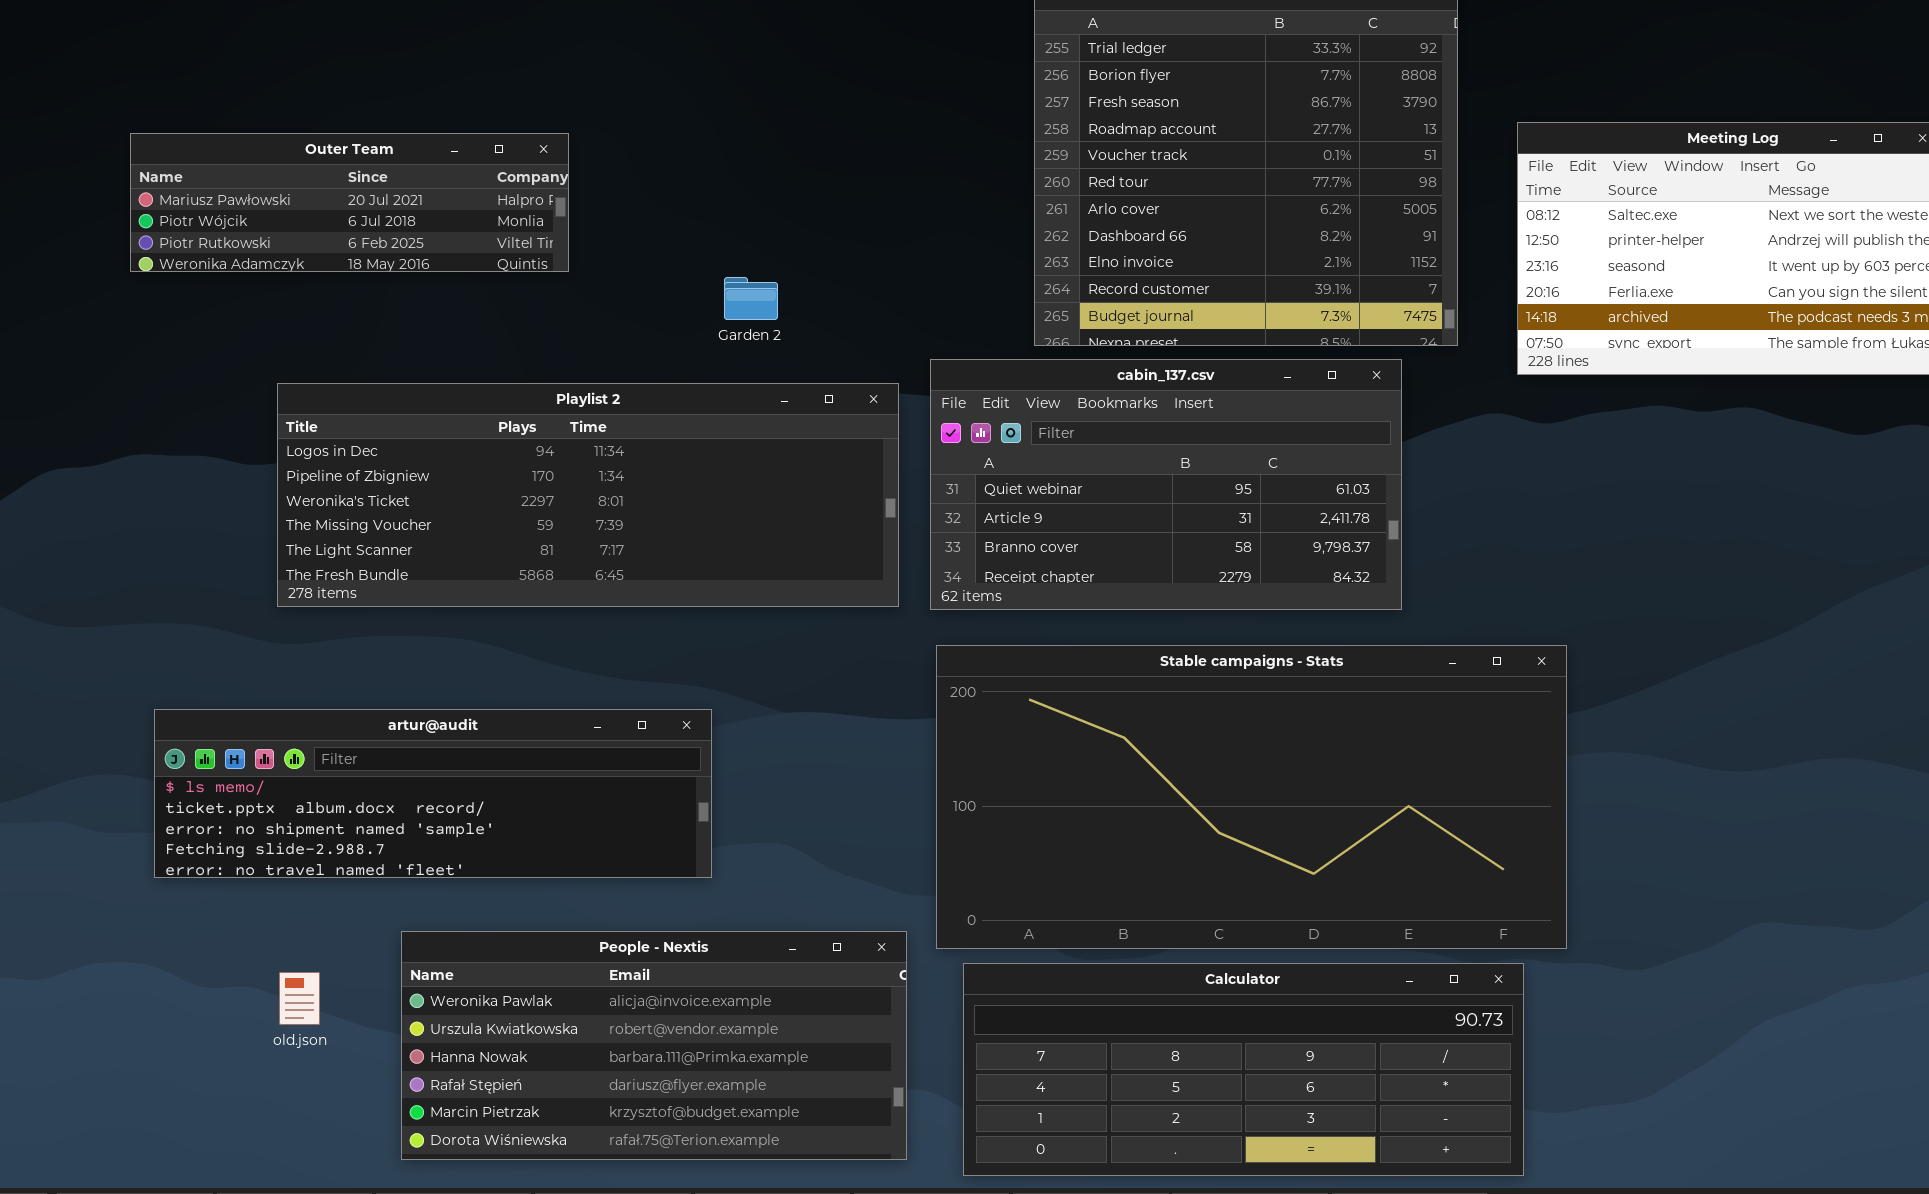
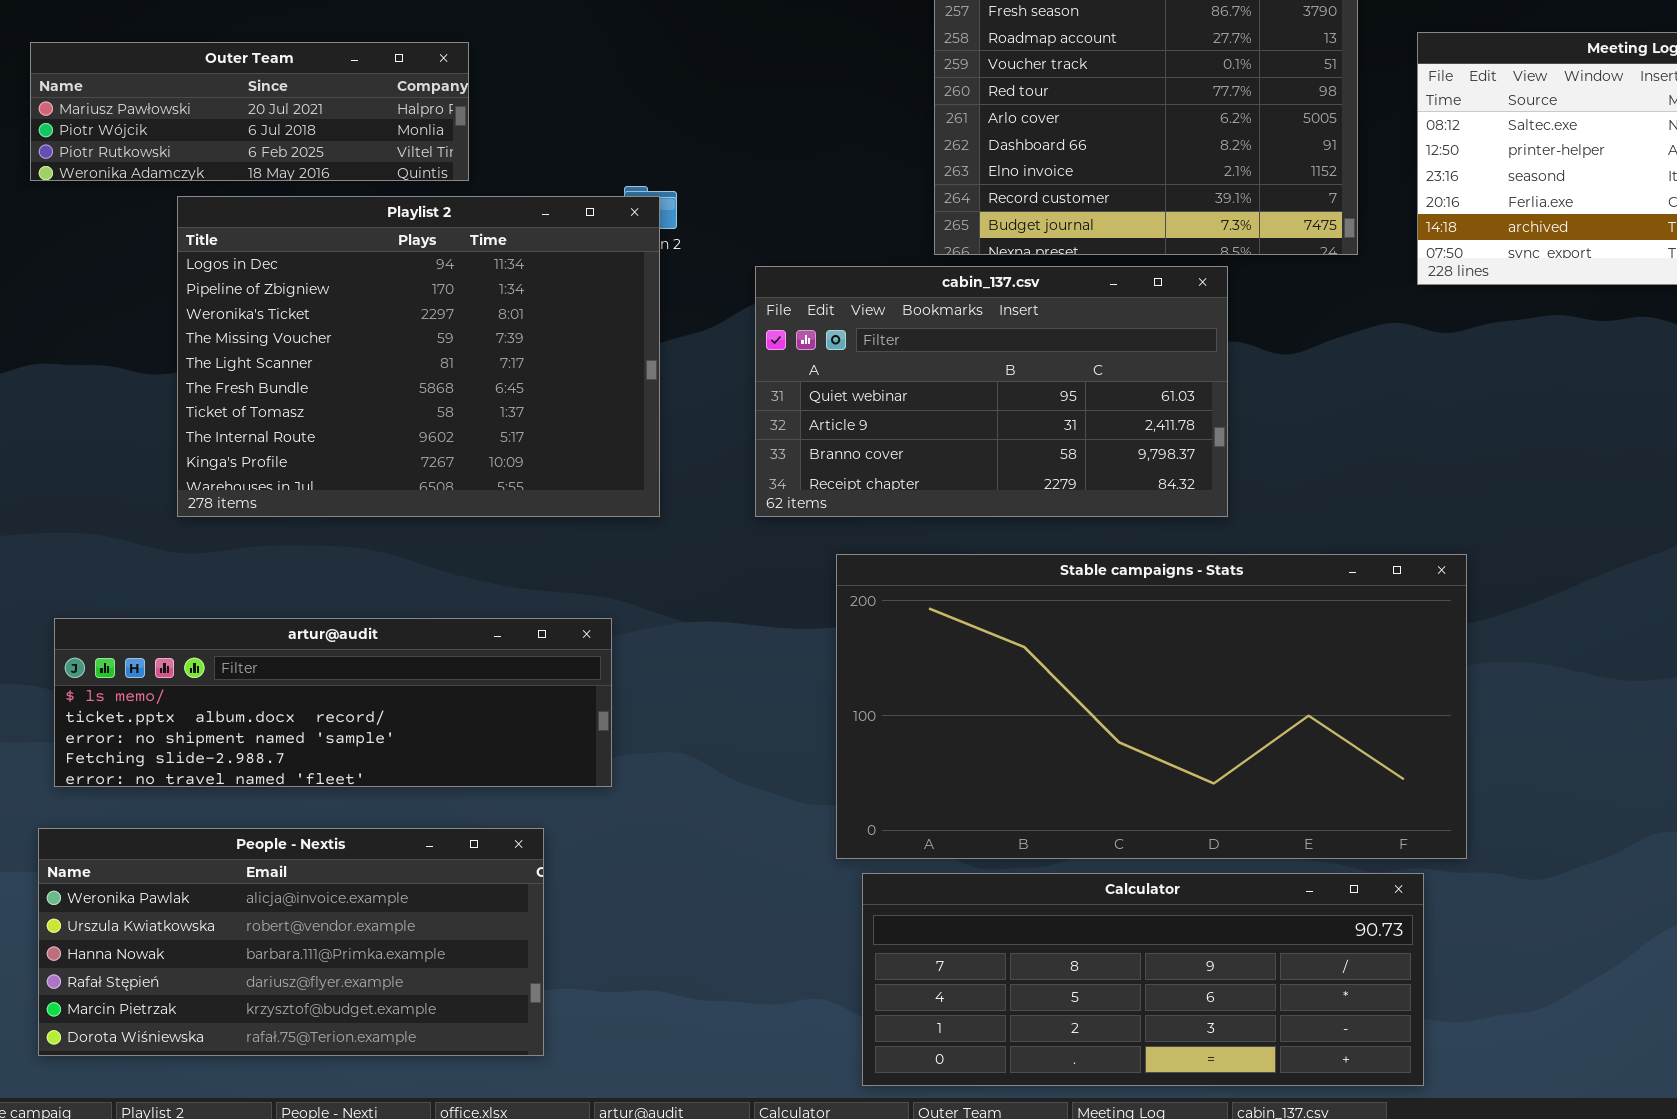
cabin_137.csv: [930,359,1402,610] -> [755,266,1228,517], moved
Playlist 2: [277,383,899,607] -> [177,196,660,517], resized
People - Nextis: [401,931,907,1160] -> [38,828,544,1056], moved

